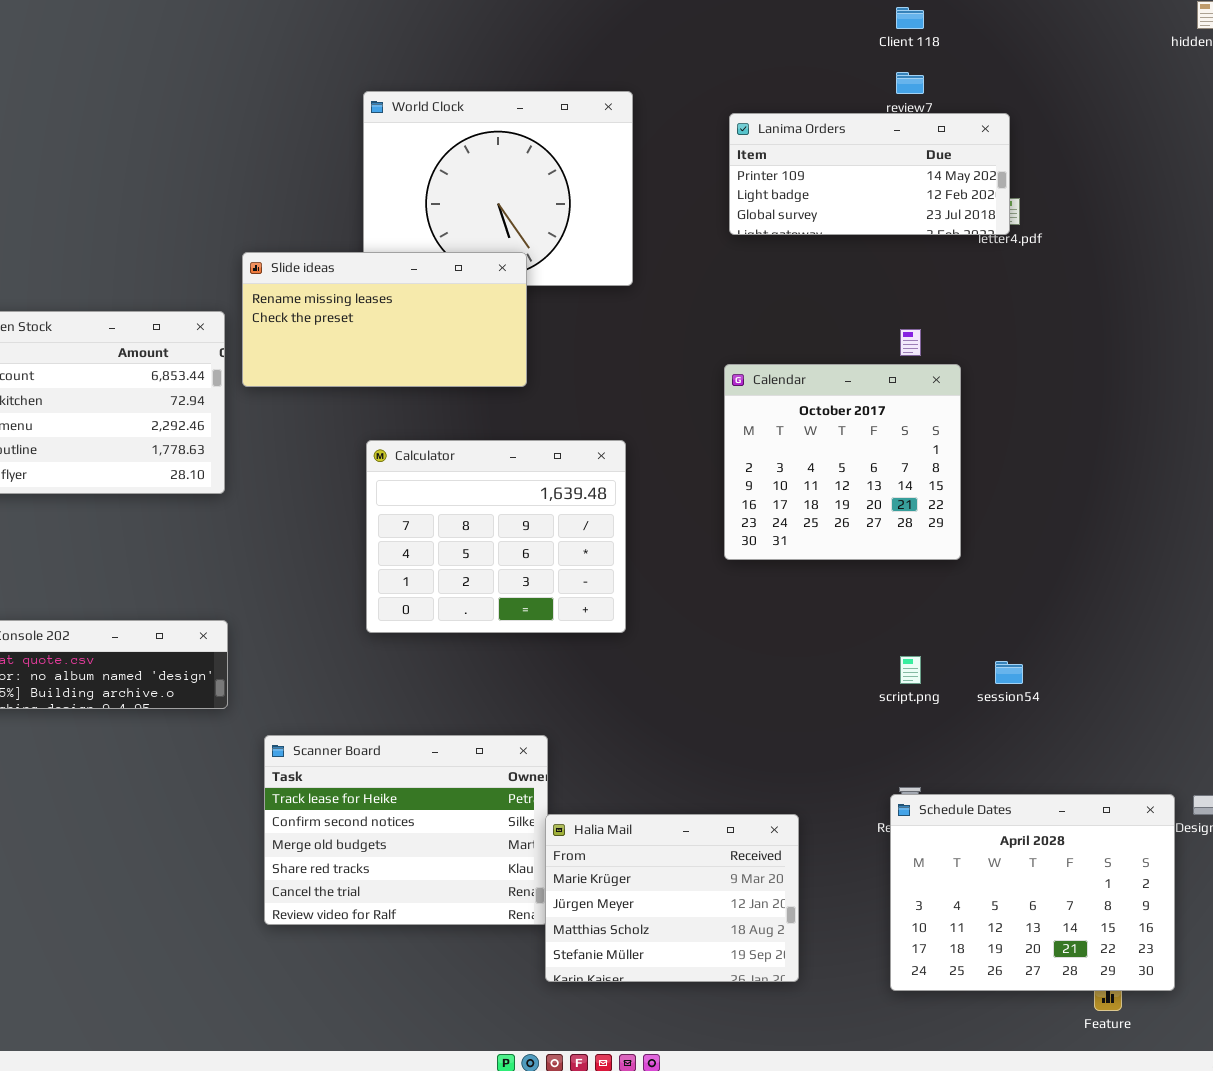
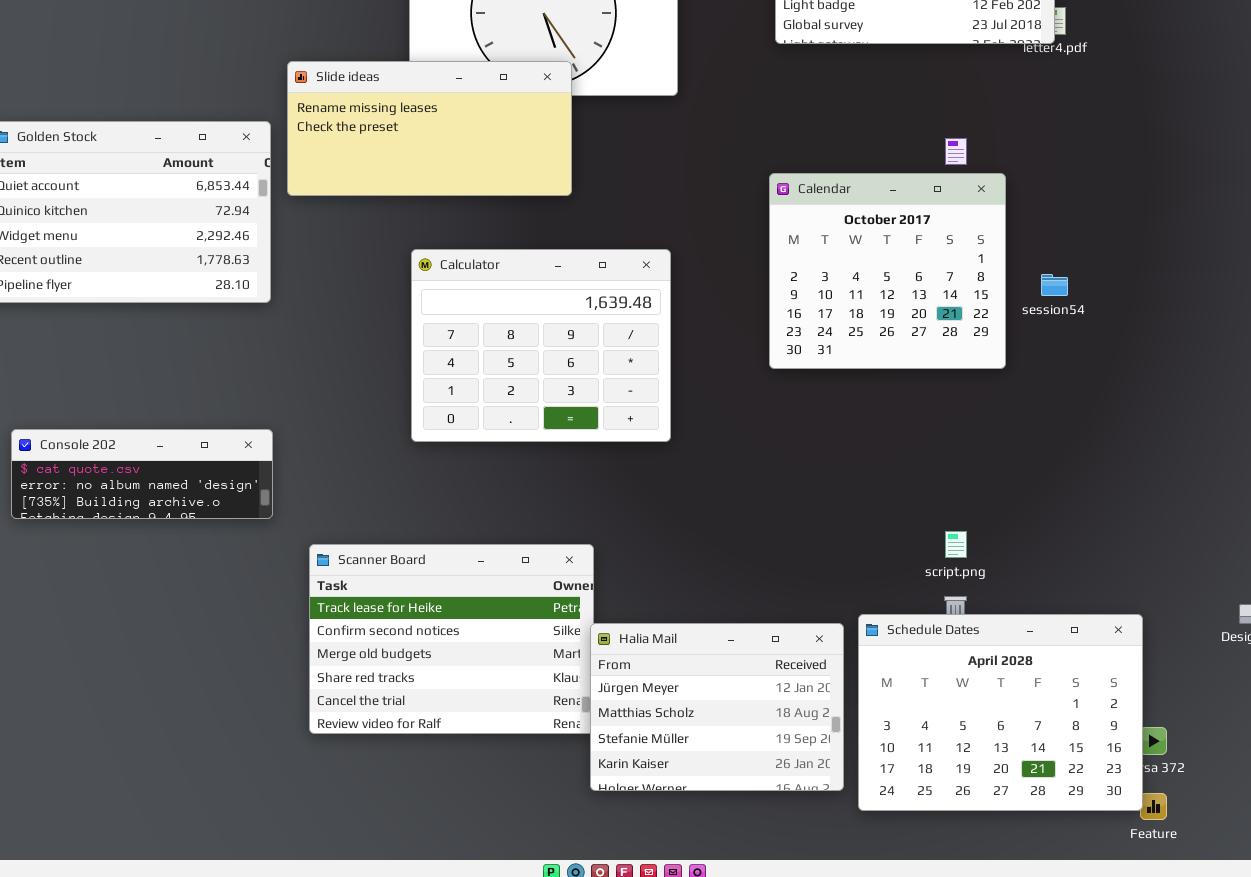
script.png: [900,656,921,684] -> [945,531,967,558], moved
session54: [995,661,1023,684] -> [1041,274,1068,296], moved
Schedule Dates: [890,794,1175,991] -> [858,614,1143,811], moved
Halia Mail: [545,814,799,982] -> [590,623,844,791], scrolled down 1 row

